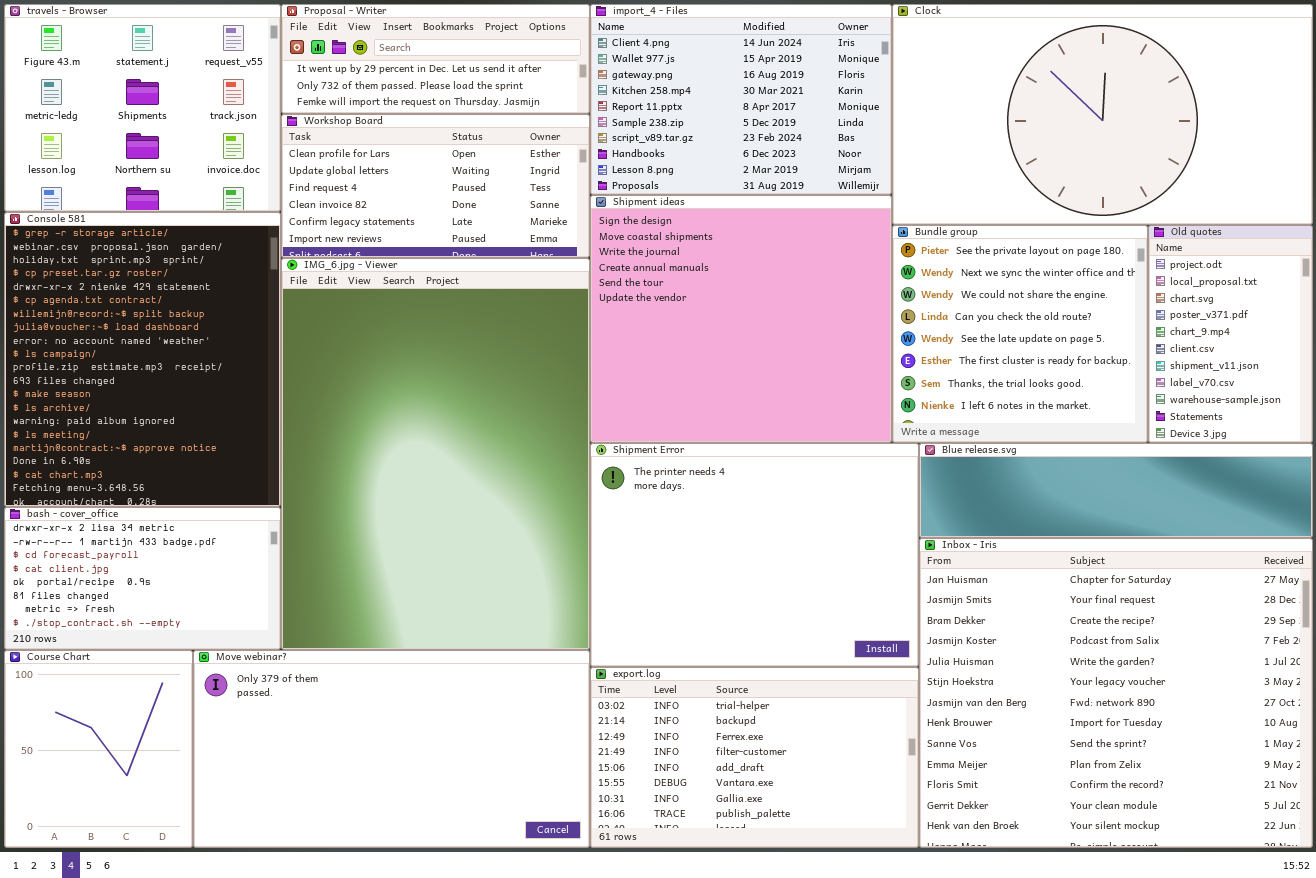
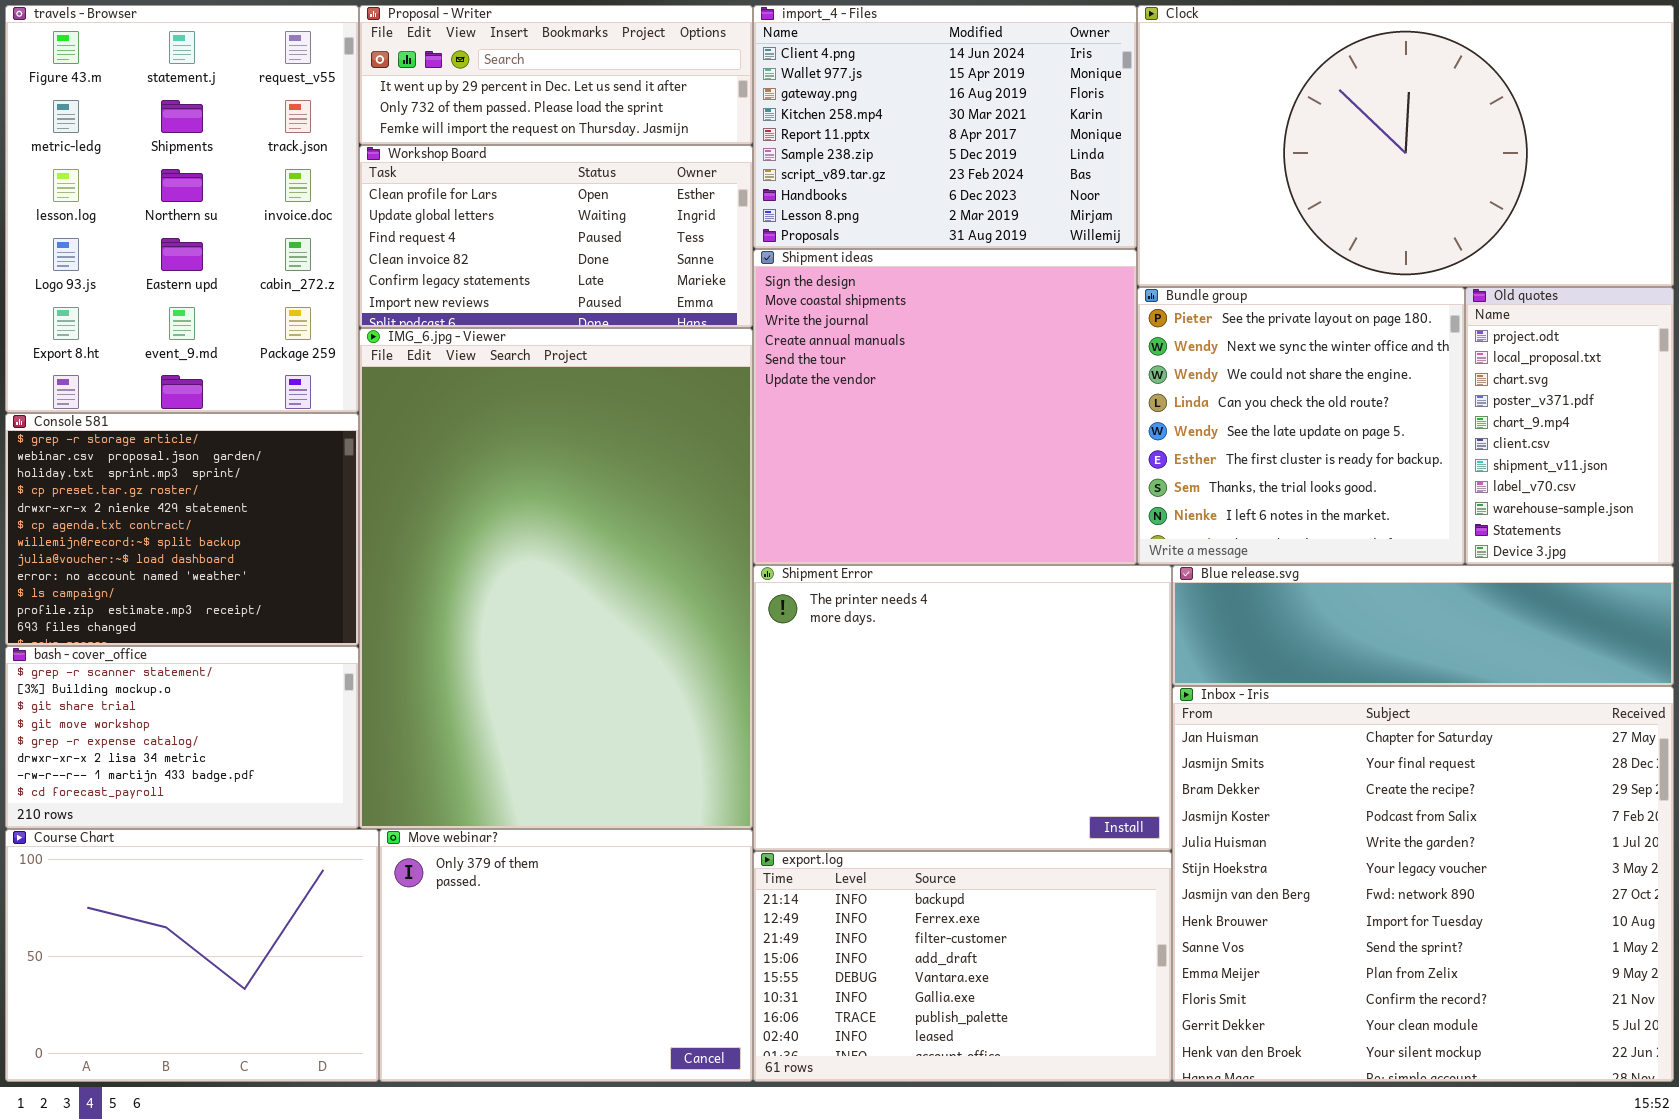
travels - Browser: [4,4,281,212] -> [5,5,359,413], resized
Console 581: [4,212,281,507] -> [5,413,359,646], resized
bash - cover_office: [4,507,281,650] -> [5,646,359,829], scrolled up 5 rows
Course Chart: [4,650,193,848] -> [5,829,379,1082], resized
Move webinar?: [193,650,590,848] -> [379,829,753,1082], resized
export.log: [590,667,919,848] -> [753,851,1172,1082], scrolled down 1 row

